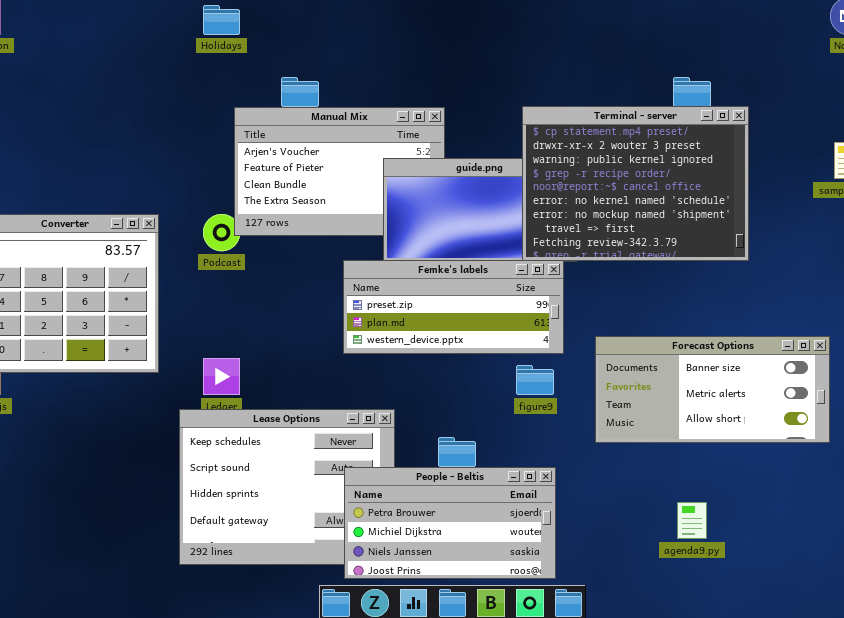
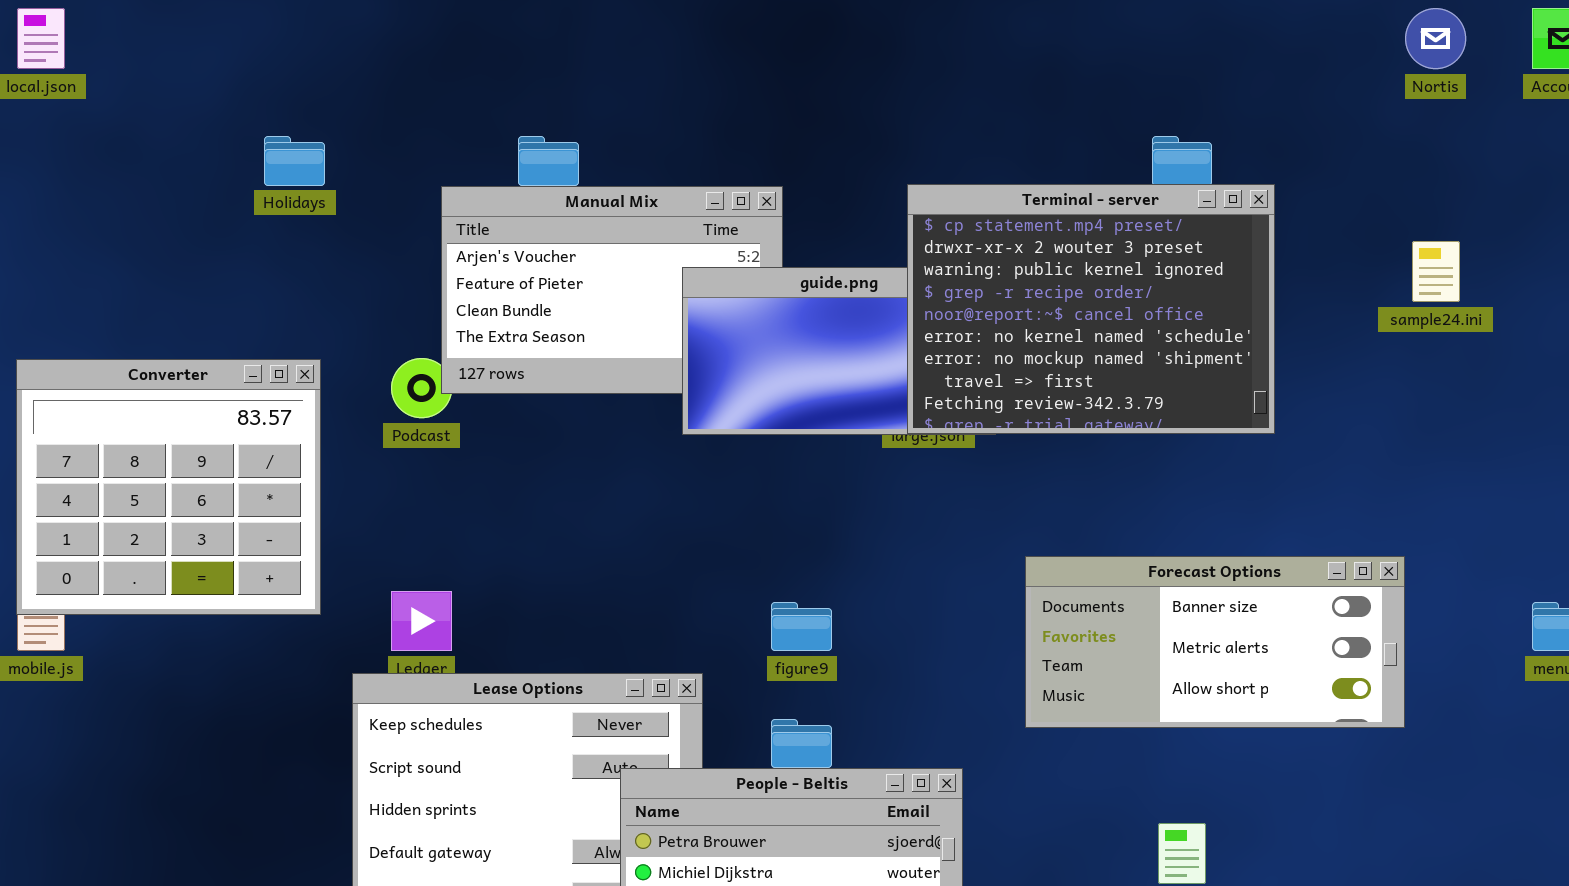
Holidays: [203,5,240,35] -> [264,136,325,186], moved
Femke's labels: [343,260,564,354] -> none, closed
figure9: [516,365,554,395] -> [771,602,832,651], moved

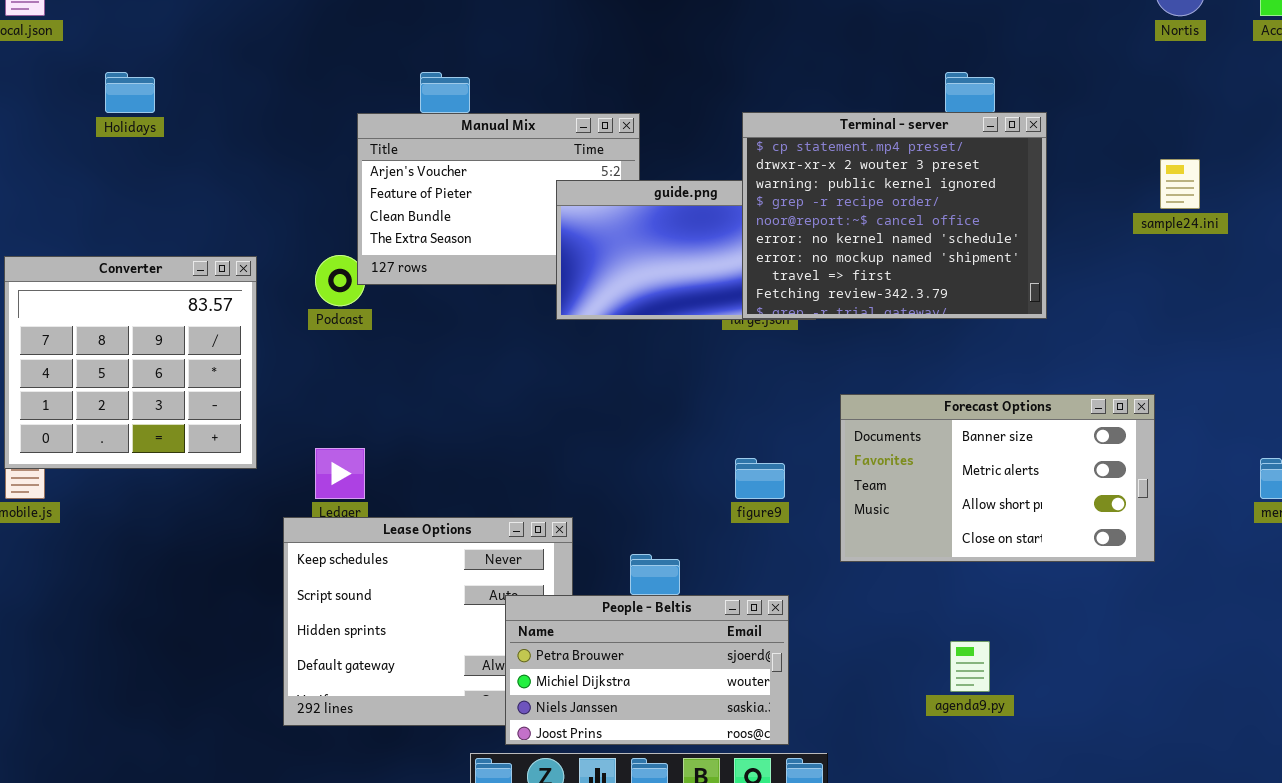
Holidays: [264,136,325,186] -> [105,72,155,113], moved
Forecast Options: [1025,556,1405,728] -> [840,394,1155,562], resized
figure9: [771,602,832,651] -> [735,458,785,499], moved

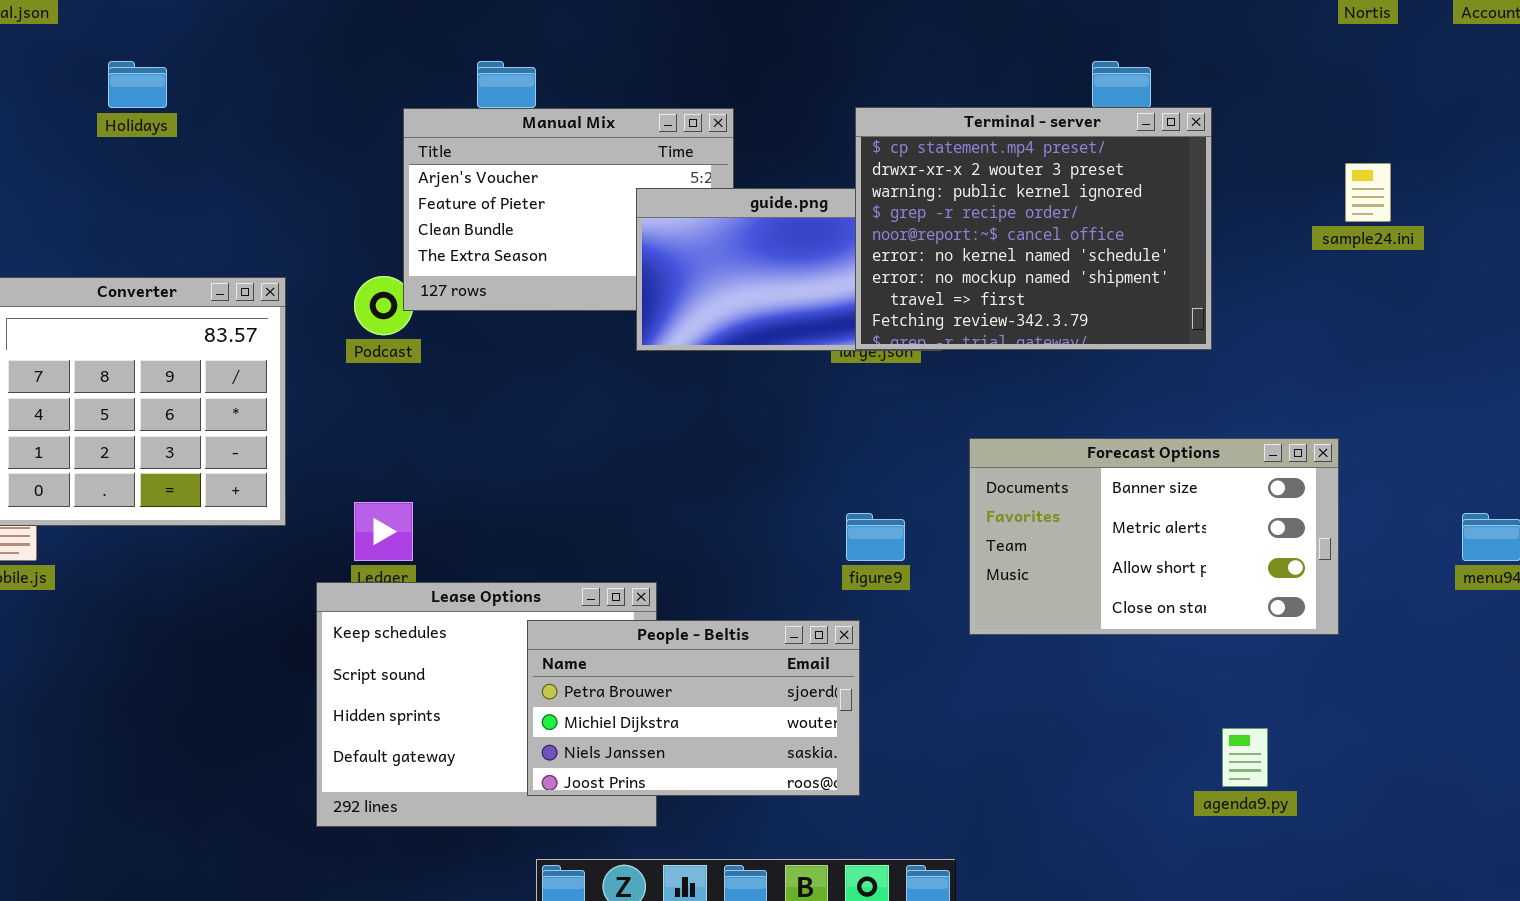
People - Beltis: [505,595,789,745] -> [527,620,860,796], moved
agenda9.py: [950,641,990,692] -> [1222,728,1268,787], moved

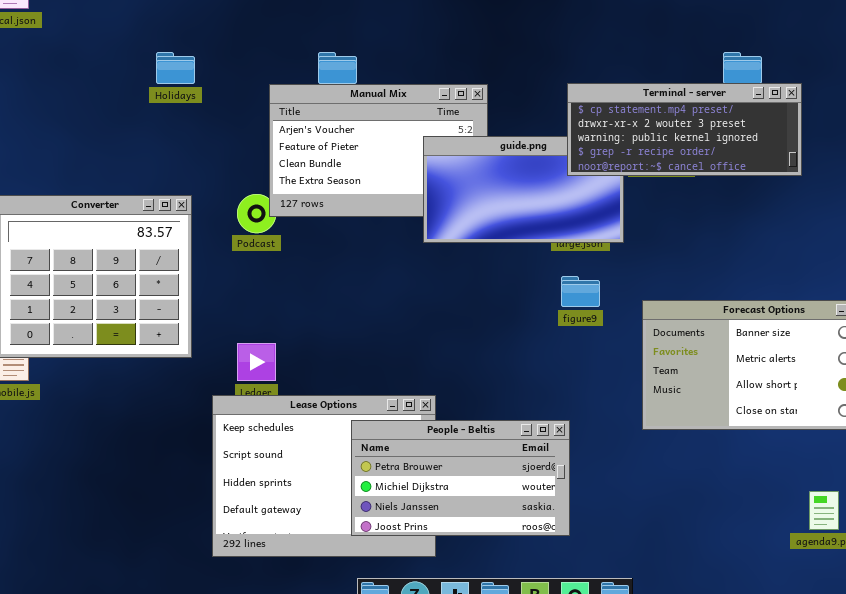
Holidays: [108,61,167,108] -> [156,52,195,84], moved
Terminal - server: [855,107,1212,350] -> [567,83,802,176], resized
figure9: [846,513,905,561] -> [561,276,600,307], moved

